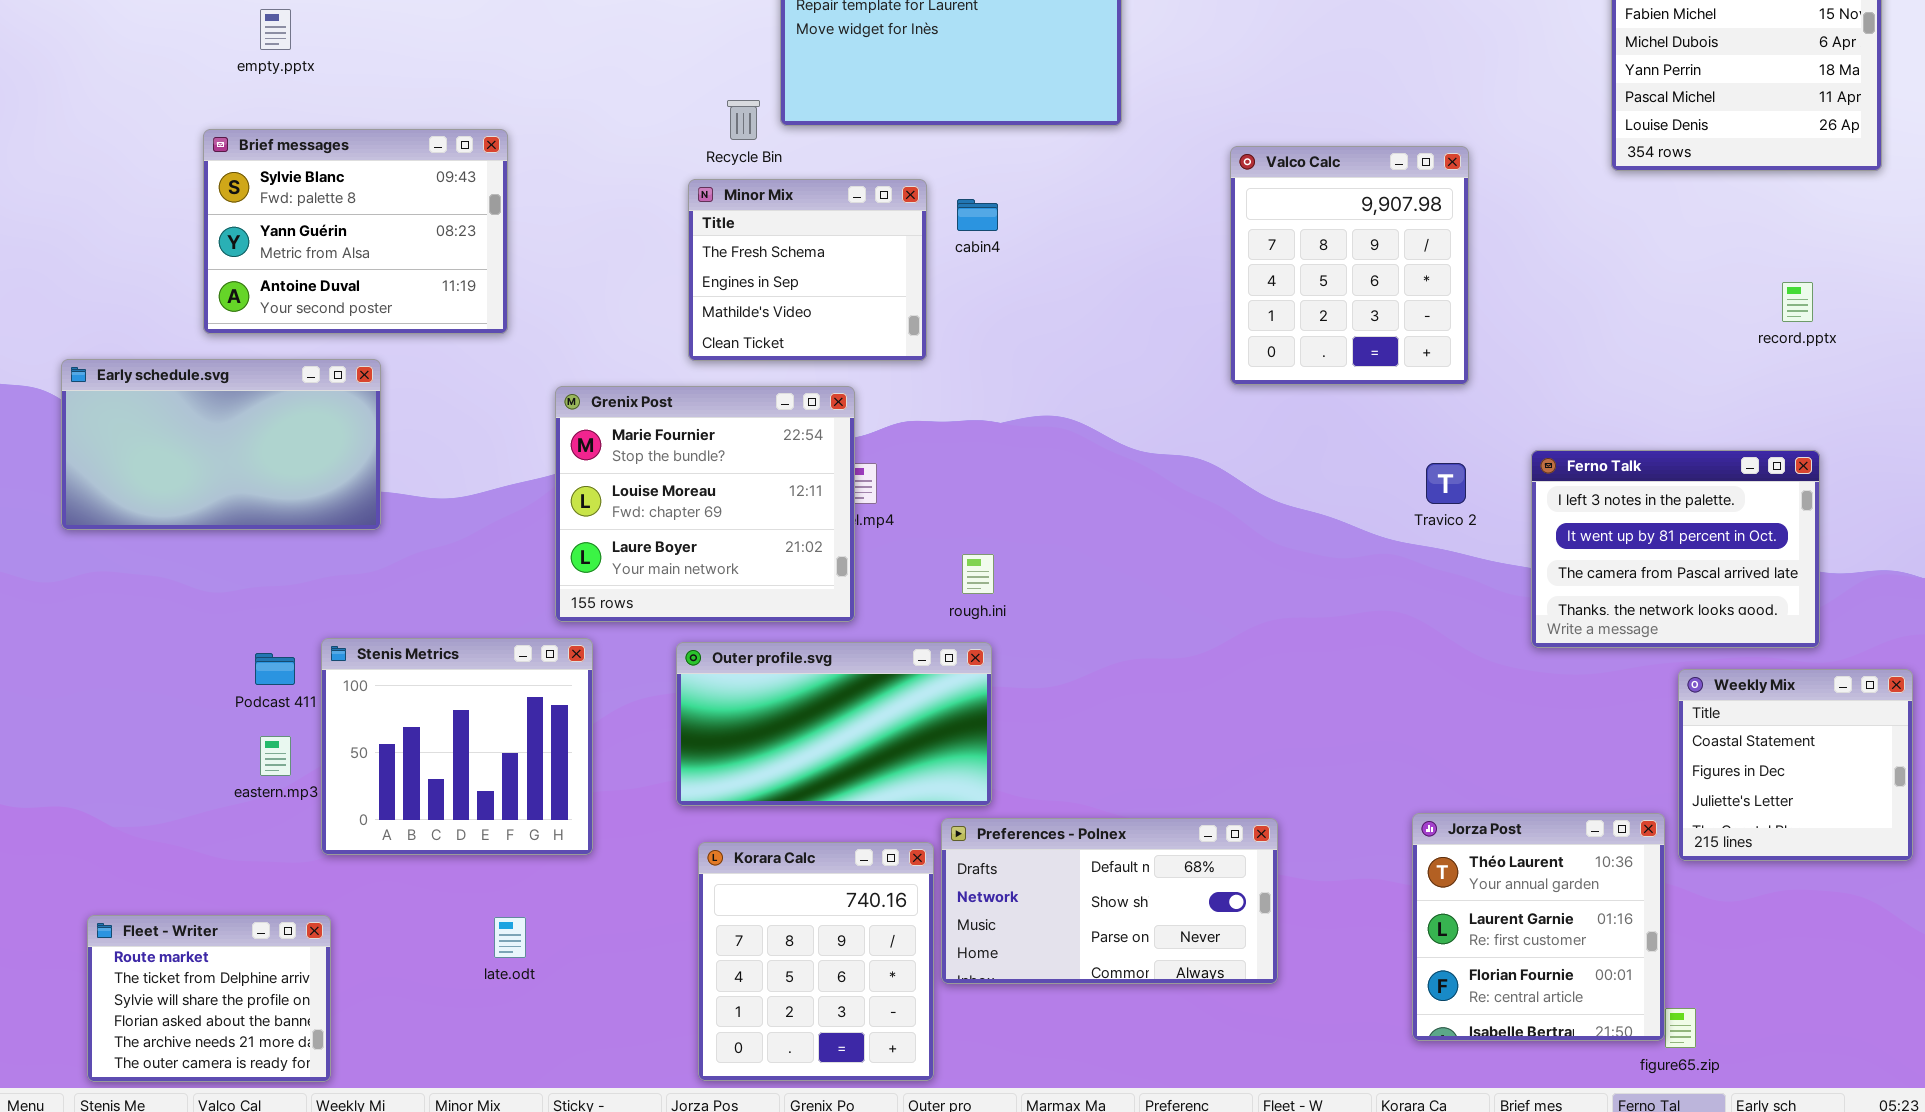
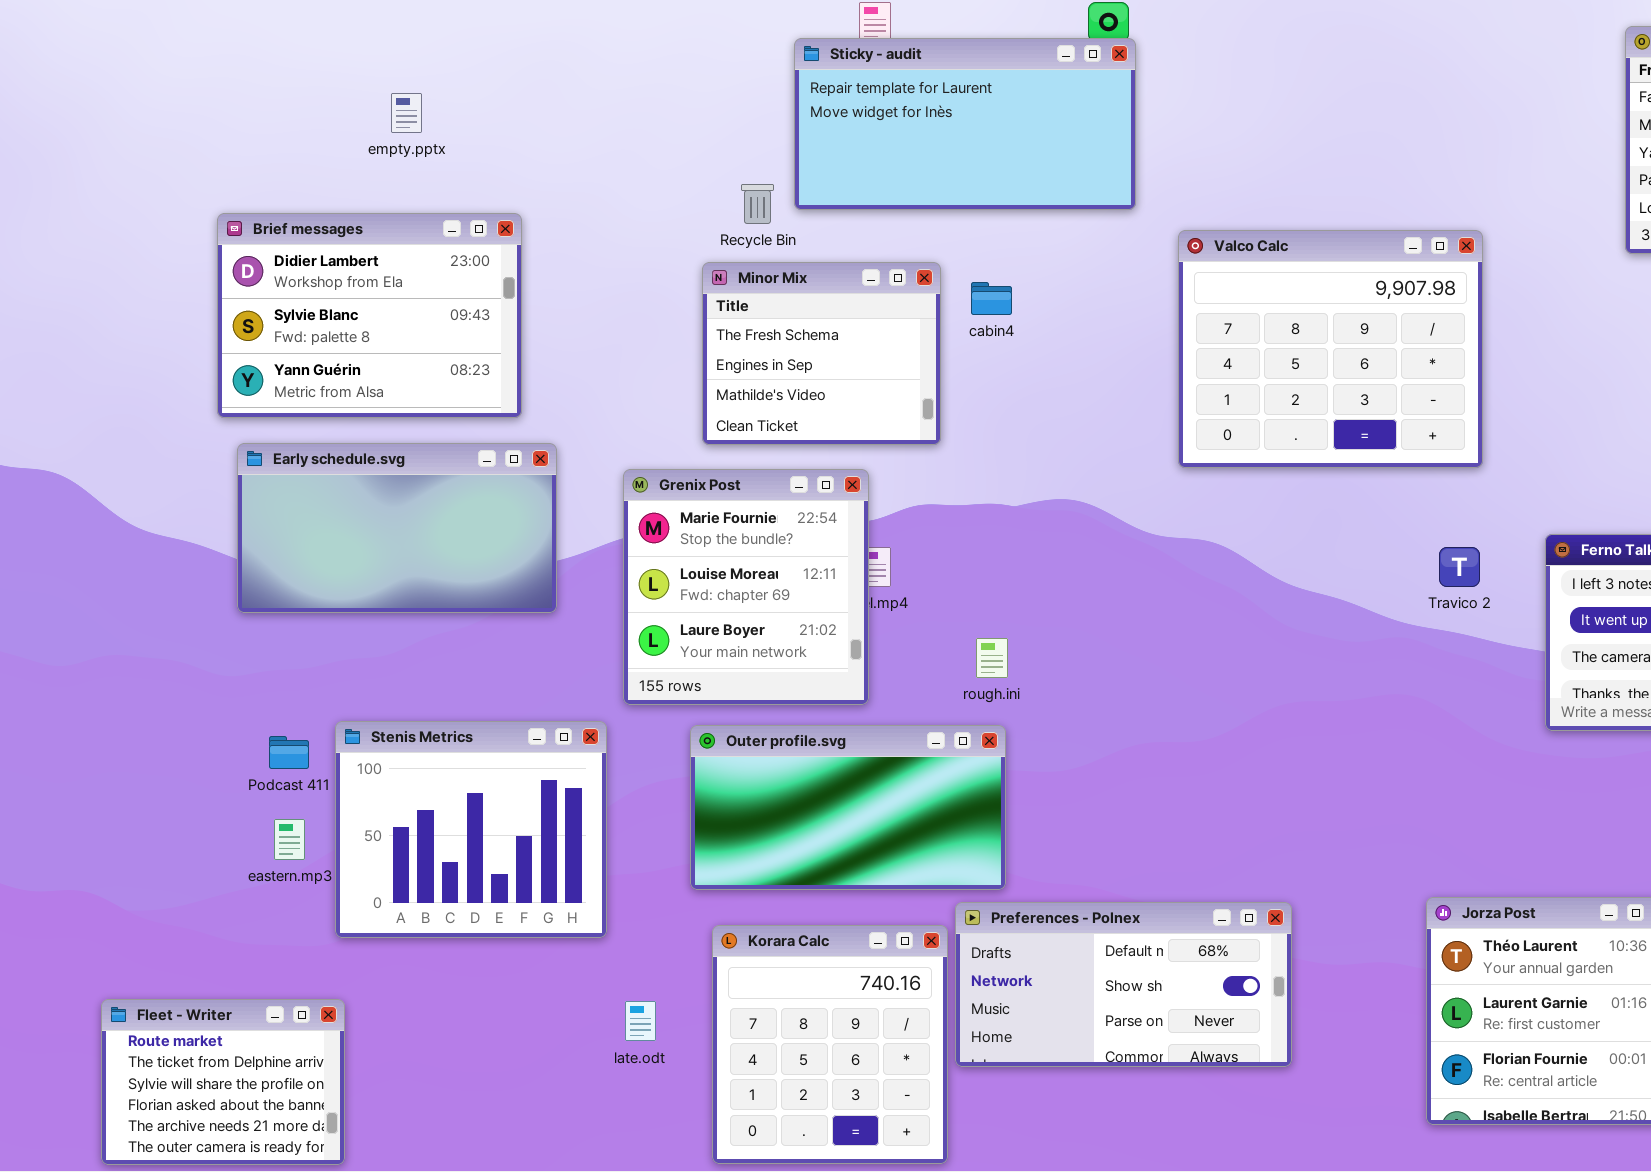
empty.pptx: [260,9,291,50] -> [391,93,422,133], moved
Brief messages: [203,129,508,334] -> [217,213,522,418], scrolled up 1 row
Valco Calc: [1230,146,1469,385] -> [1178,230,1483,468], resized
Early schedule.svg: [61,359,381,530] -> [237,443,557,613], moved
Grenix Post: [555,386,855,622] -> [623,469,869,705], resized
late.odt: [494,917,526,958] -> [625,1001,656,1041], moved

